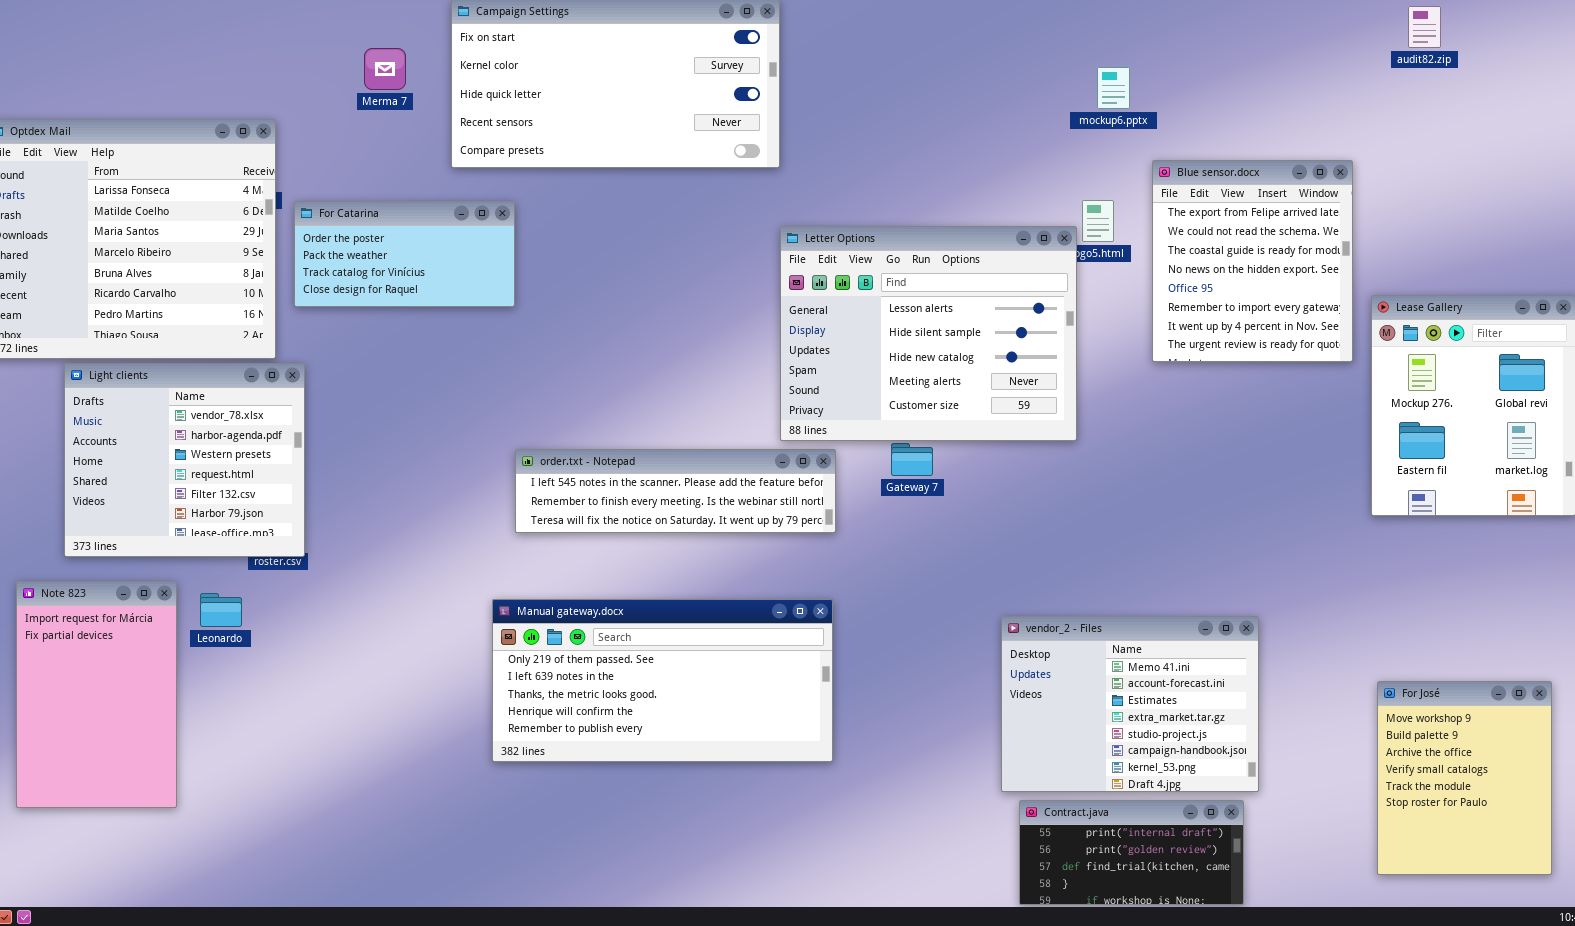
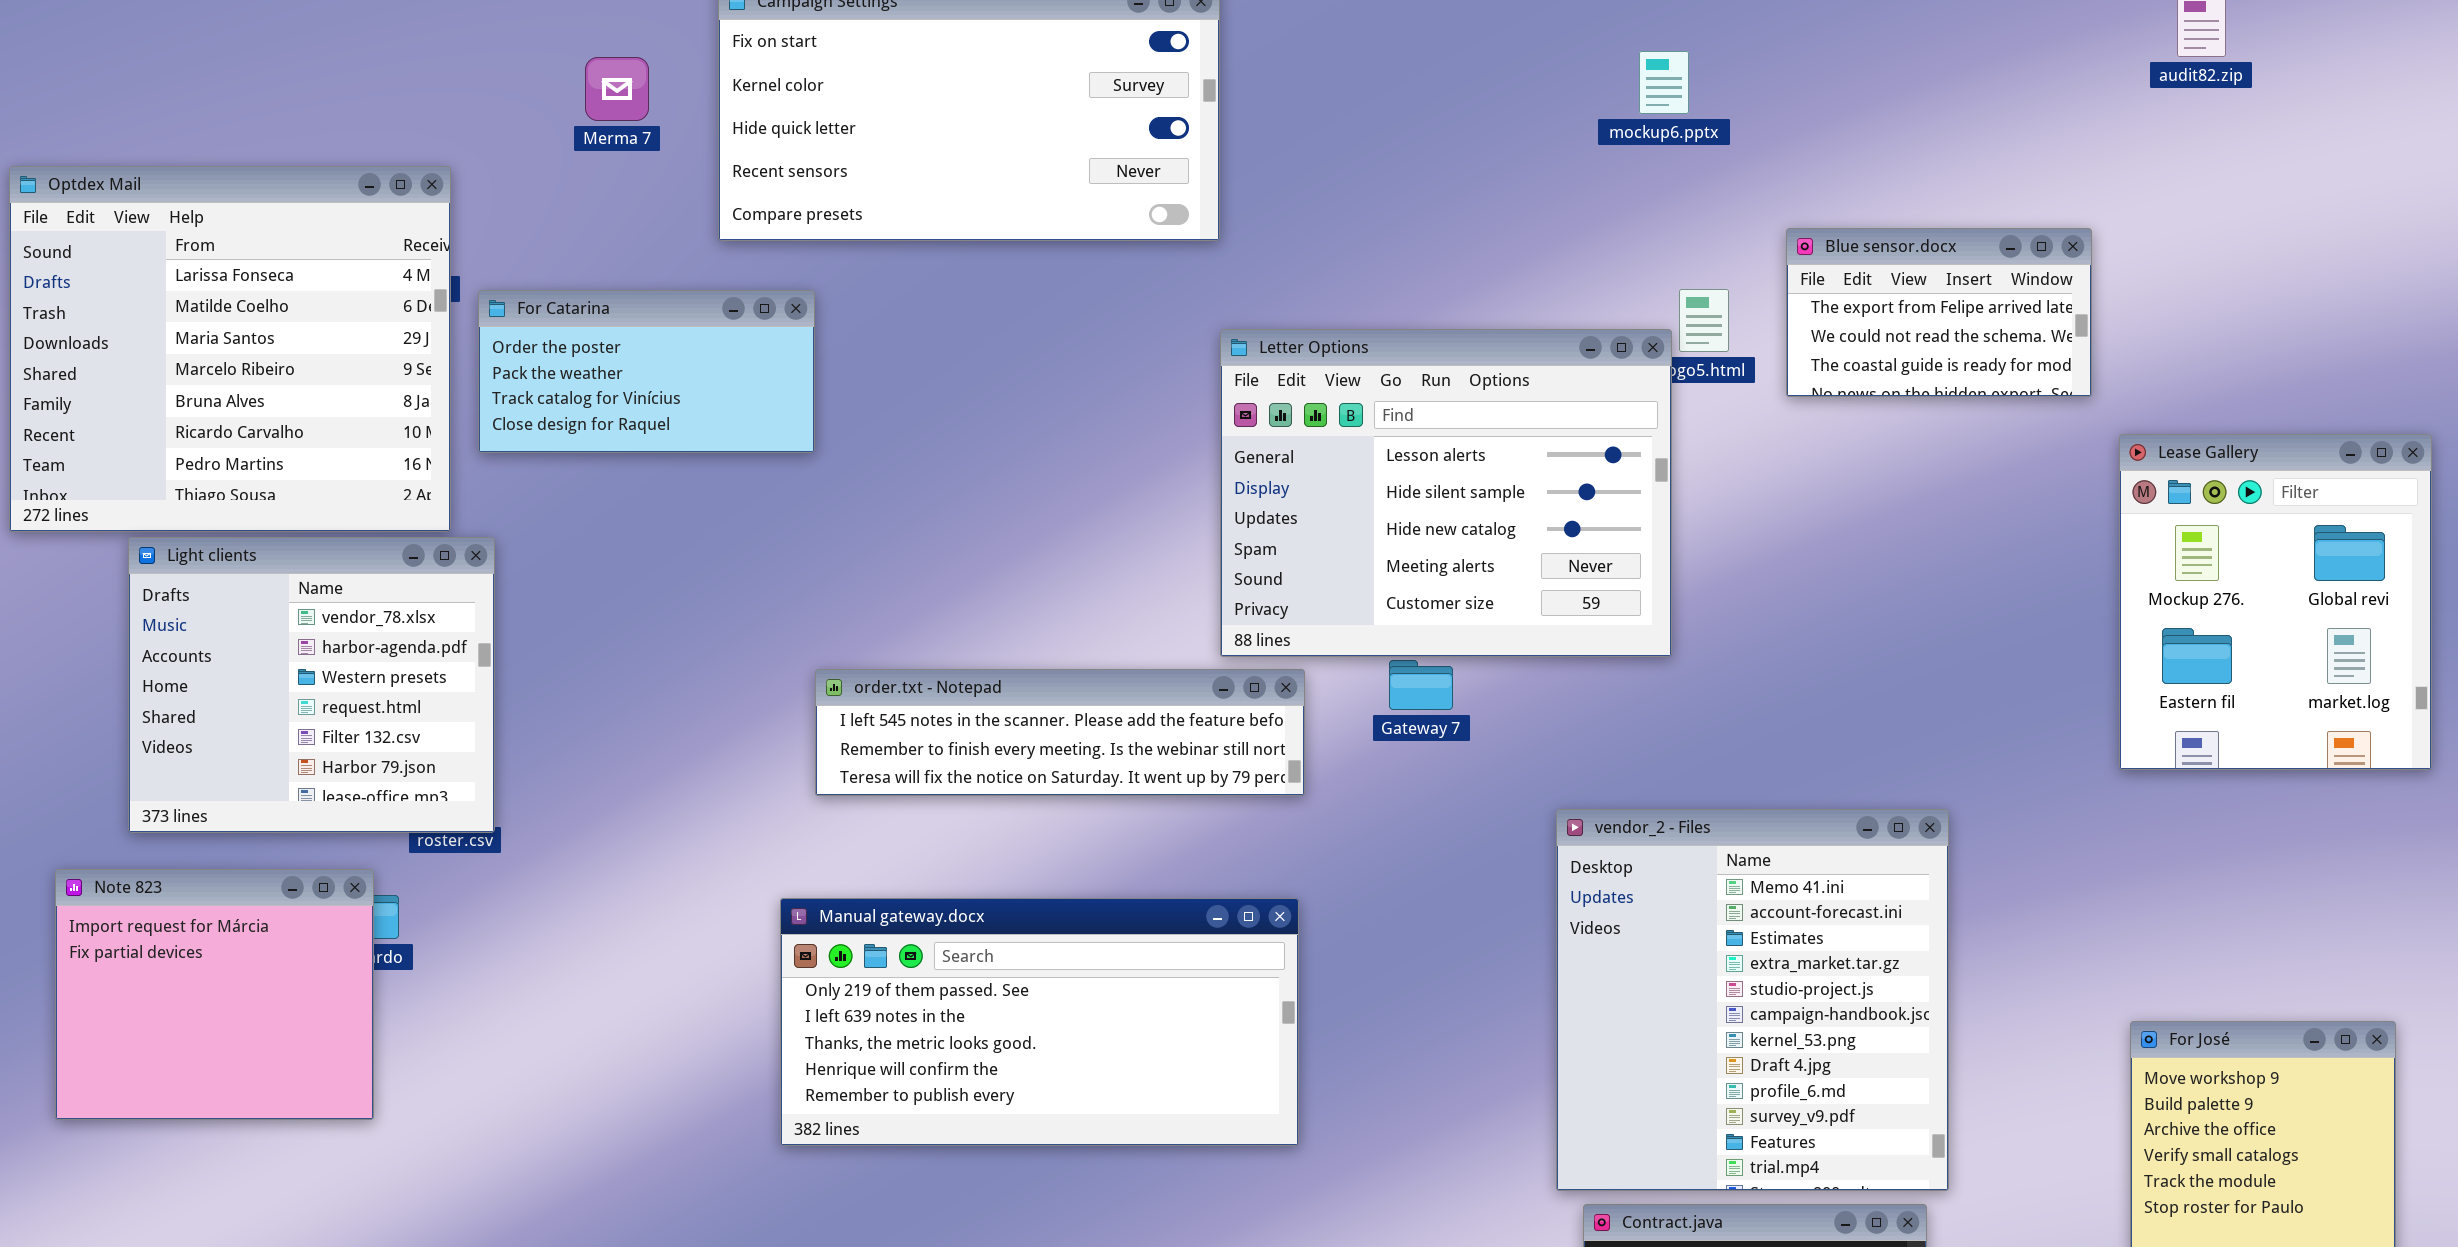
mockup6.pptx: [1097,67,1130,109] -> [1639,51,1689,114], moved
Blue sensor.docx: [1152,160,1353,362] -> [1786,228,2092,397], resized
Note 823: [16,581,177,808] -> [55,869,374,1120], resized
vendor_2 - Files: [1001,616,1259,792] -> [1556,809,1949,1191], resized

